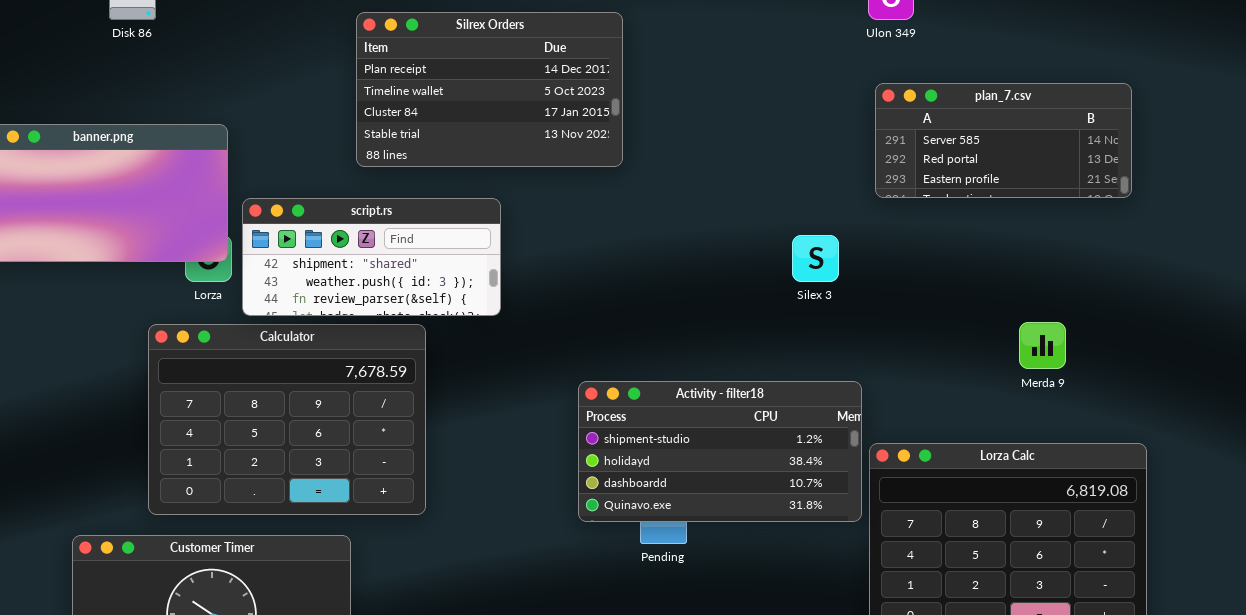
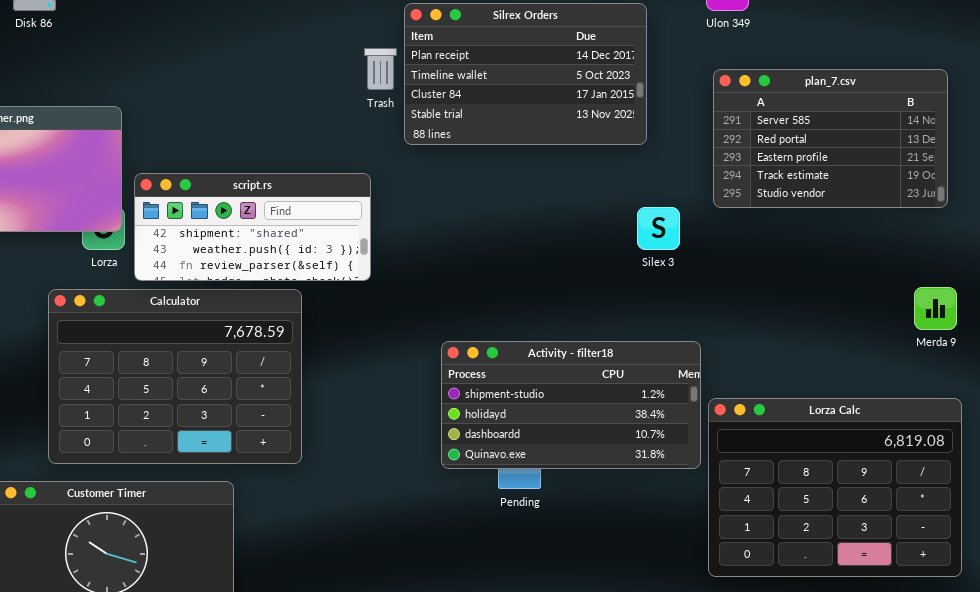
Silrex Orders: [356,12,623,167] -> [404,3,647,145], moved
plan_7.csv: [875,83,1132,198] -> [713,69,948,208], resized
Merda 9: [1019,322,1066,369] -> [914,287,957,330], moved

